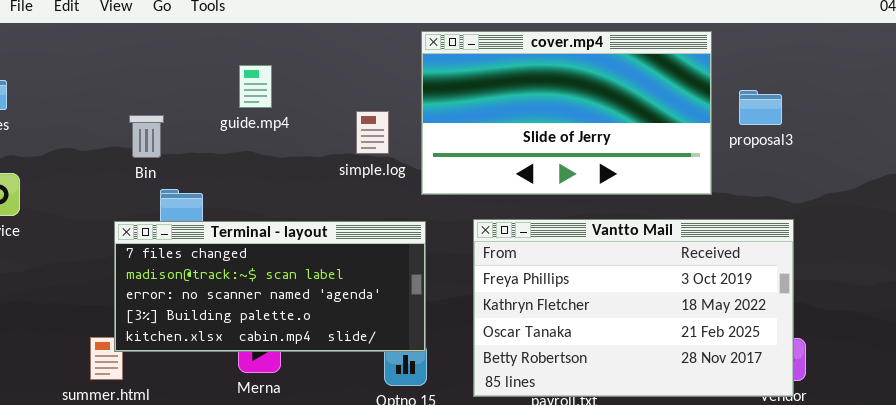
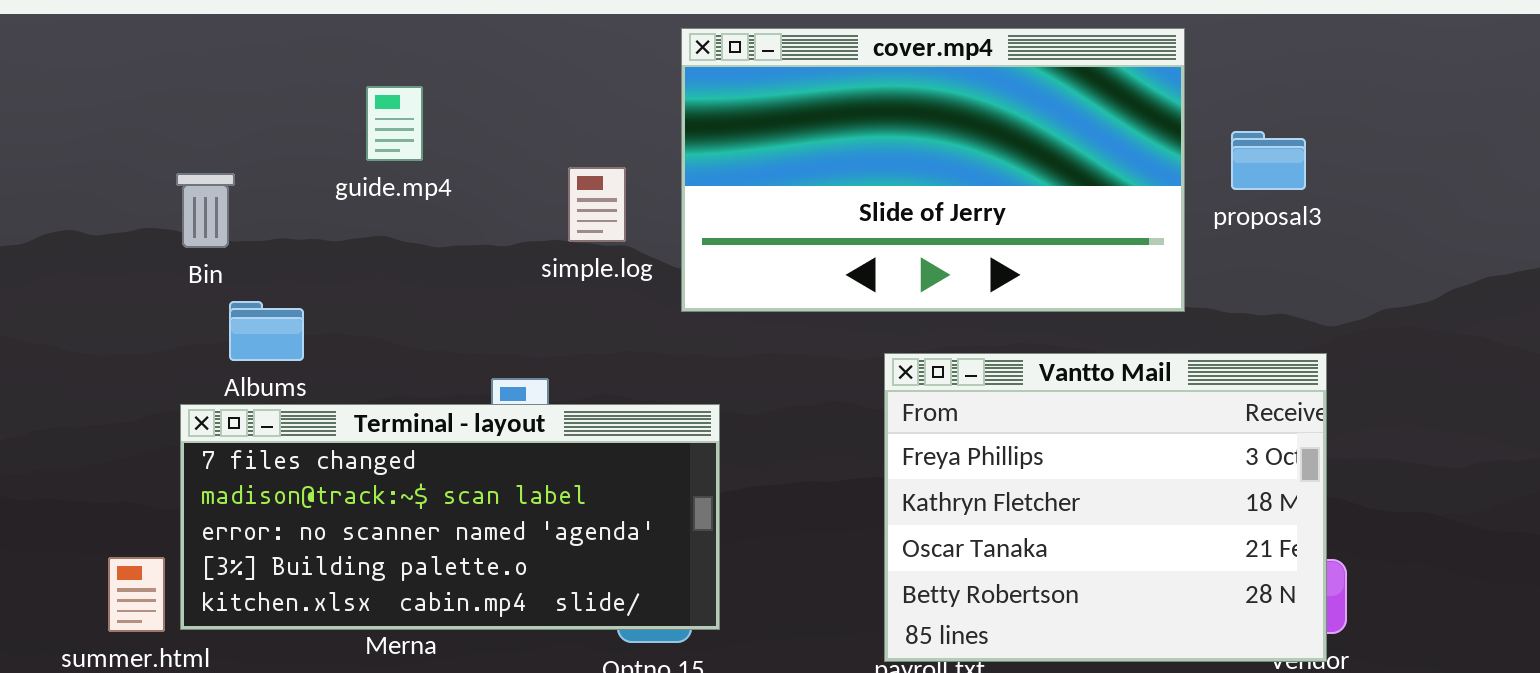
Vantto Mail: [473,219,794,397] -> [884,353,1327,662], resized
Terminal - layout: [114,221,426,352] -> [180,404,720,630], moved

